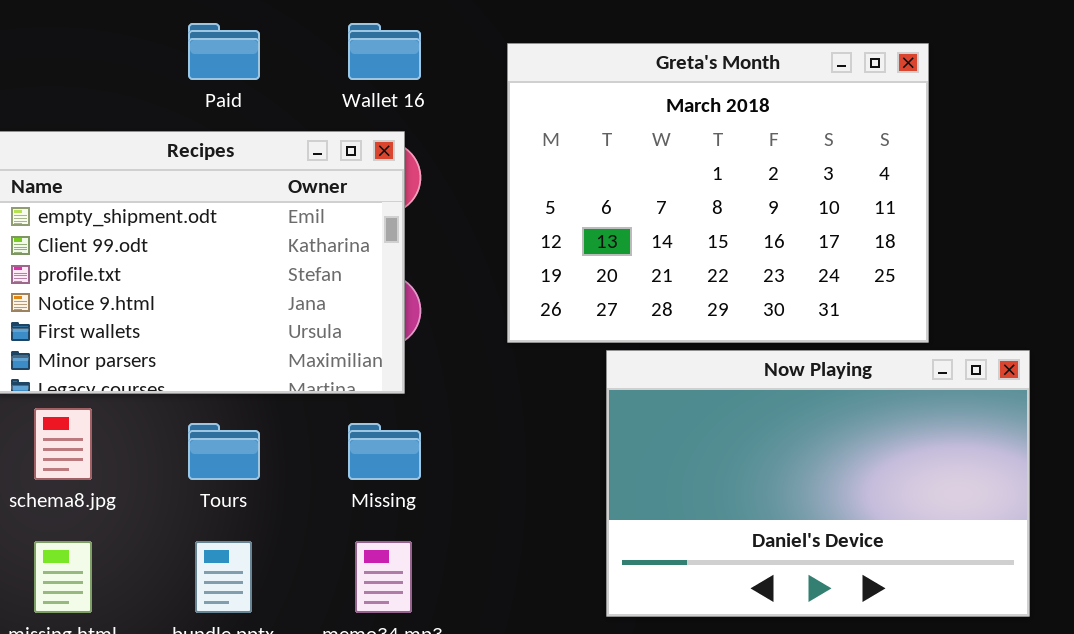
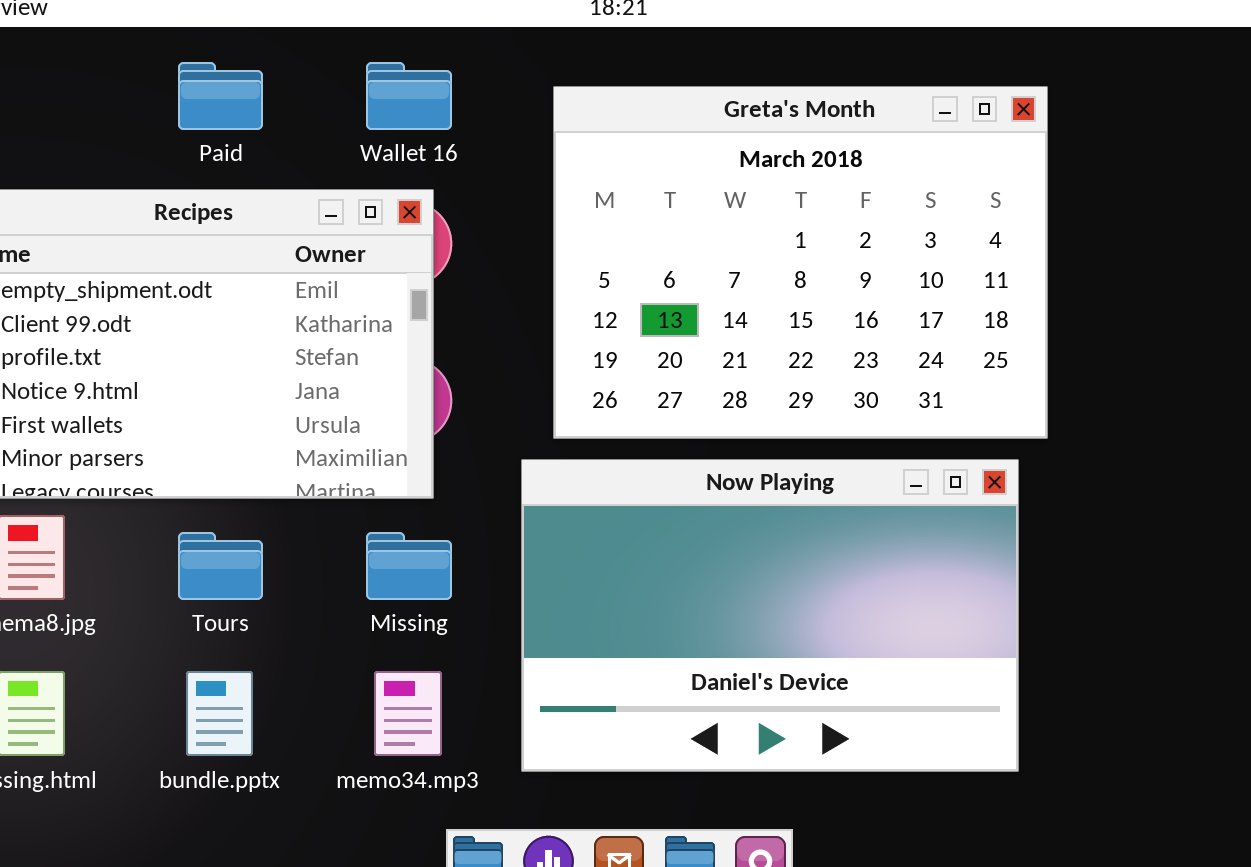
Now Playing: [606,350,1030,617] -> [521,459,1019,772], moved

